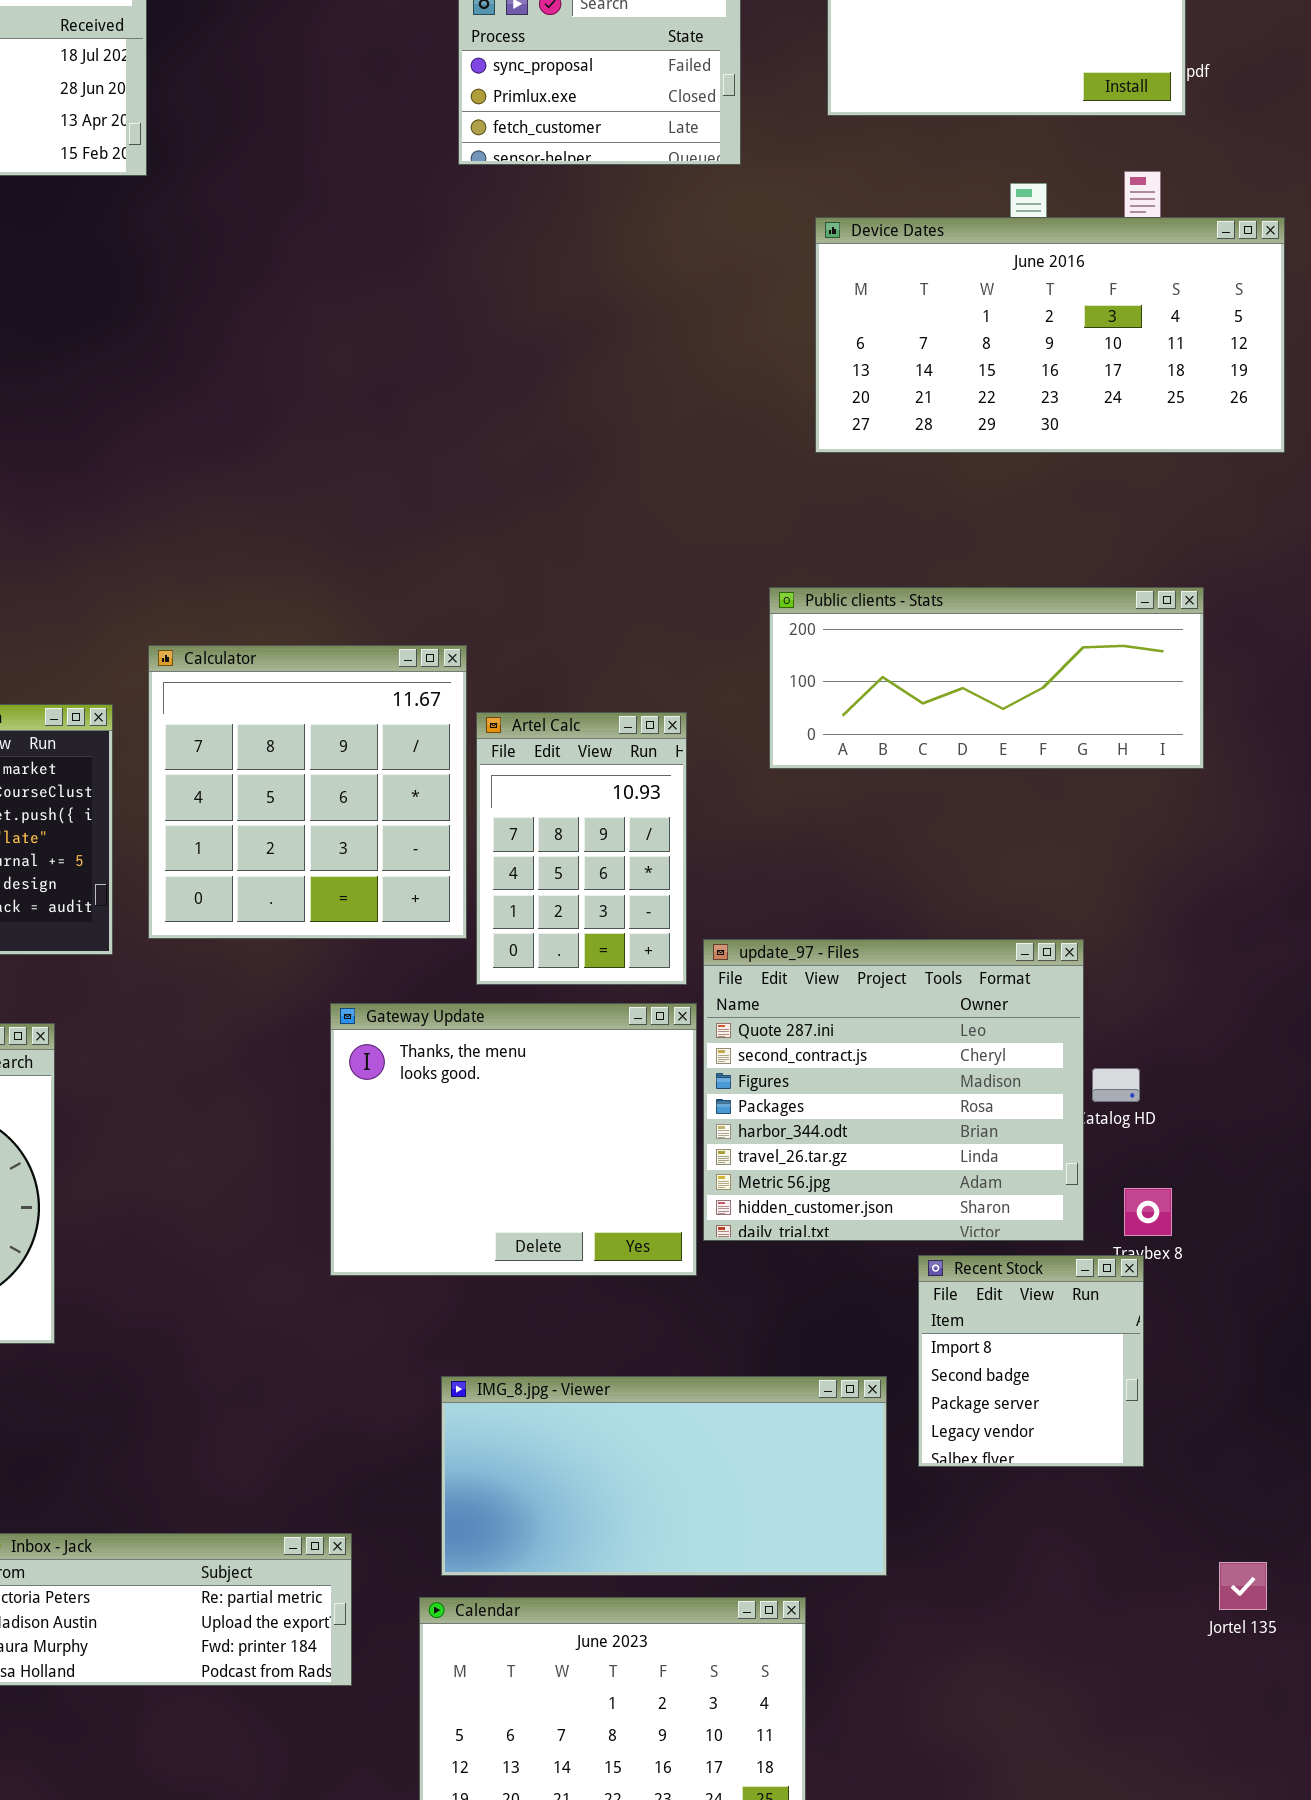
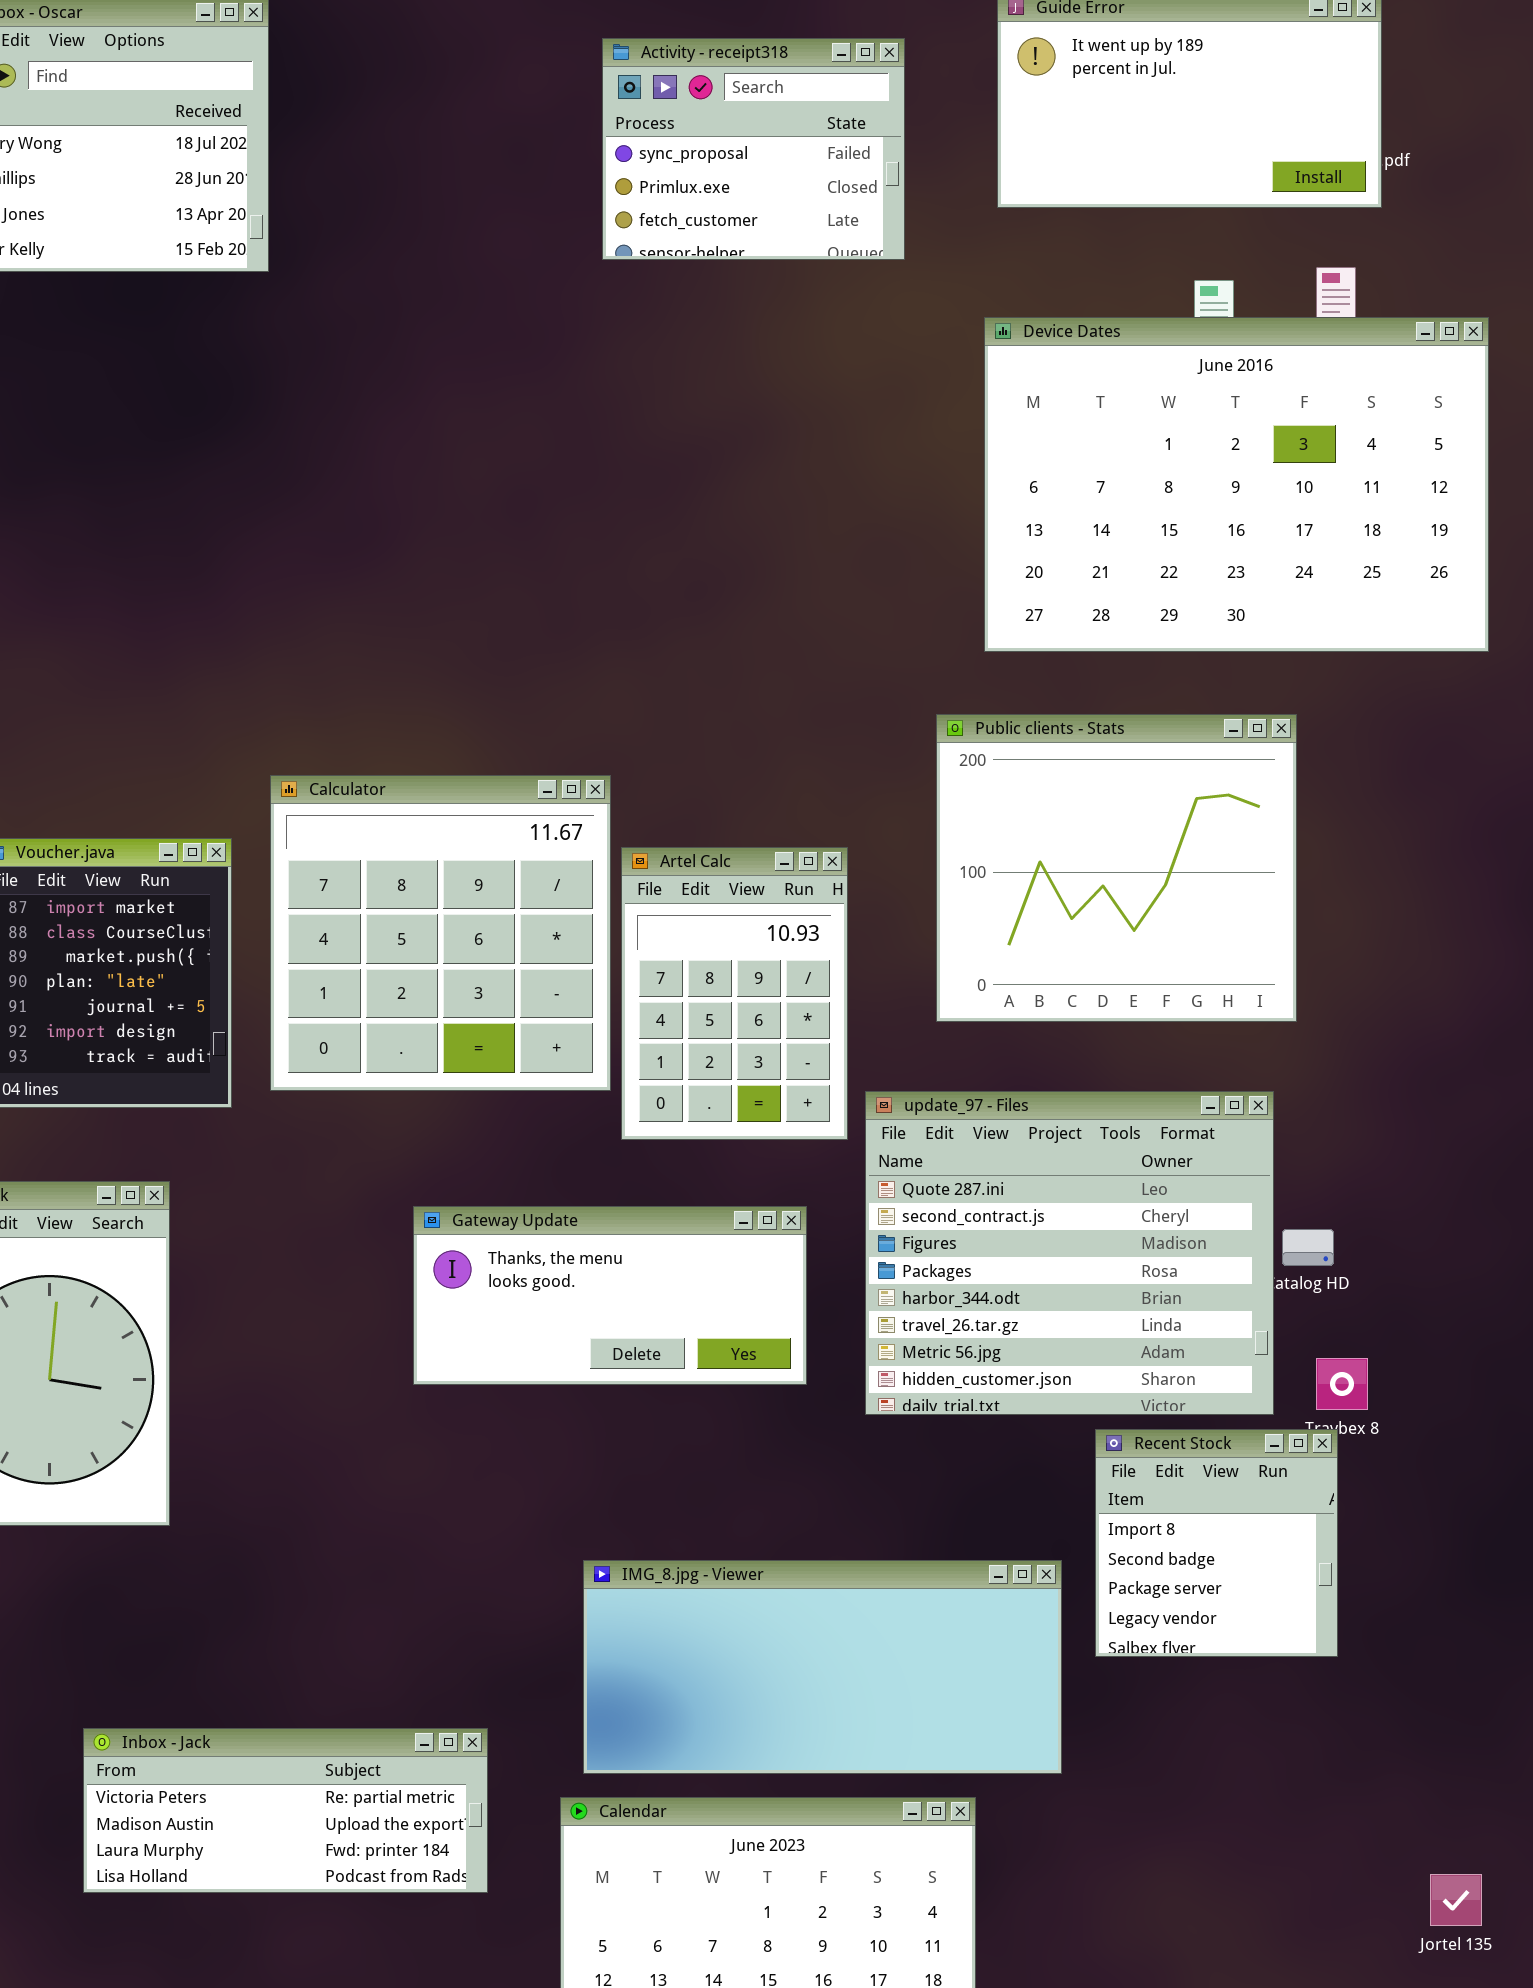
Device Dates: [815,217,1285,453] -> [984,317,1489,652], resized
Public clients - Stats: [769,587,1204,769] -> [936,714,1297,1022], resized
Gateway Update: [330,1003,697,1276] -> [413,1206,807,1385], moved, resized
Jortel 135: [1219,1562,1267,1610] -> [1430,1874,1482,1926], moved

